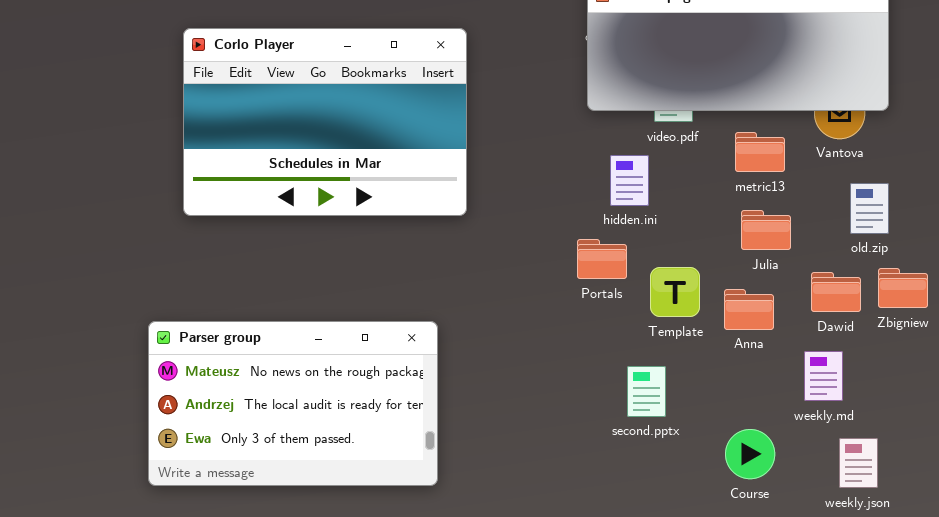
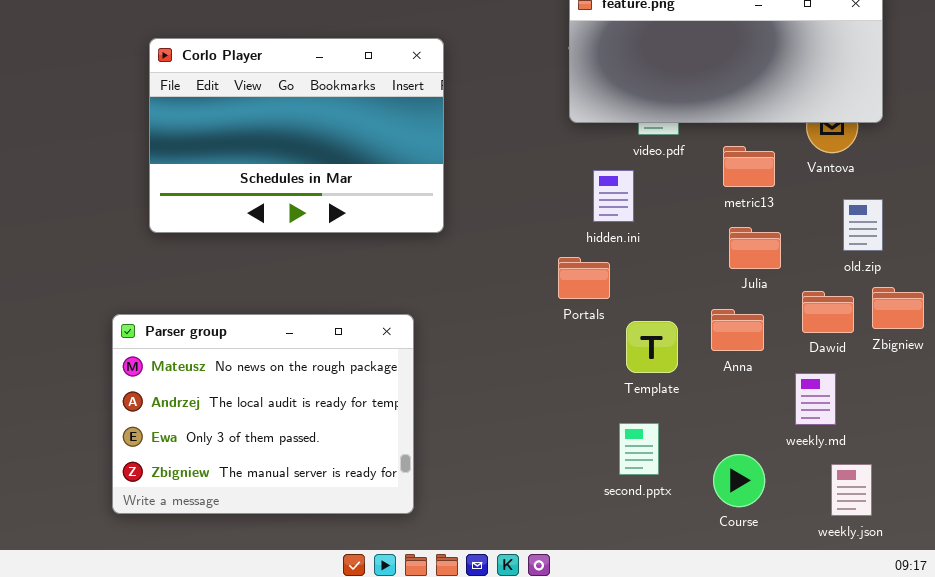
Template: [650,267,700,317] -> [626,321,678,373], moved
Parser group: [148,321,438,486] -> [112,314,414,514], resized
second.pptx: [627,366,666,417] -> [619,423,659,475], moved

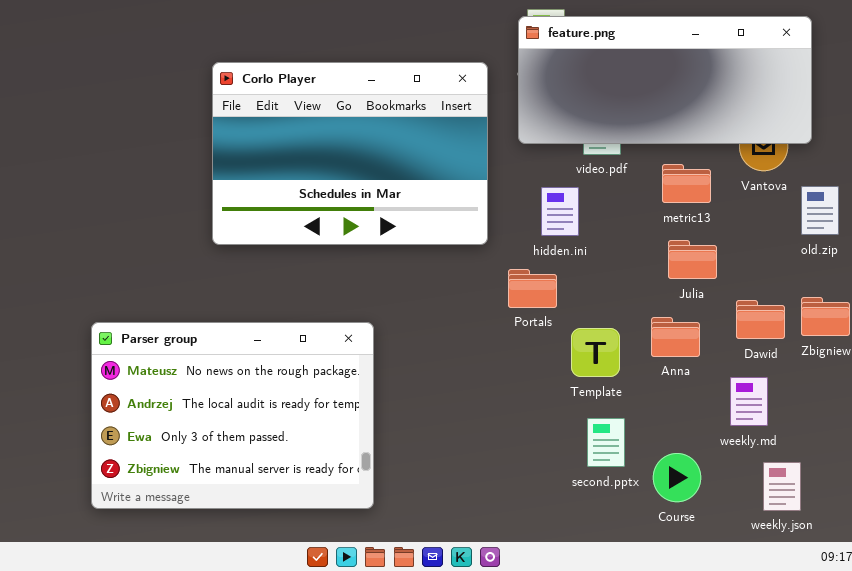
Corlo Player: [149,38,444,233] -> [212,62,488,245], moved
old.zip: [843,199,883,251] -> [801,186,839,235], moved
second.pptx: [619,423,659,475] -> [587,418,625,467], moved

